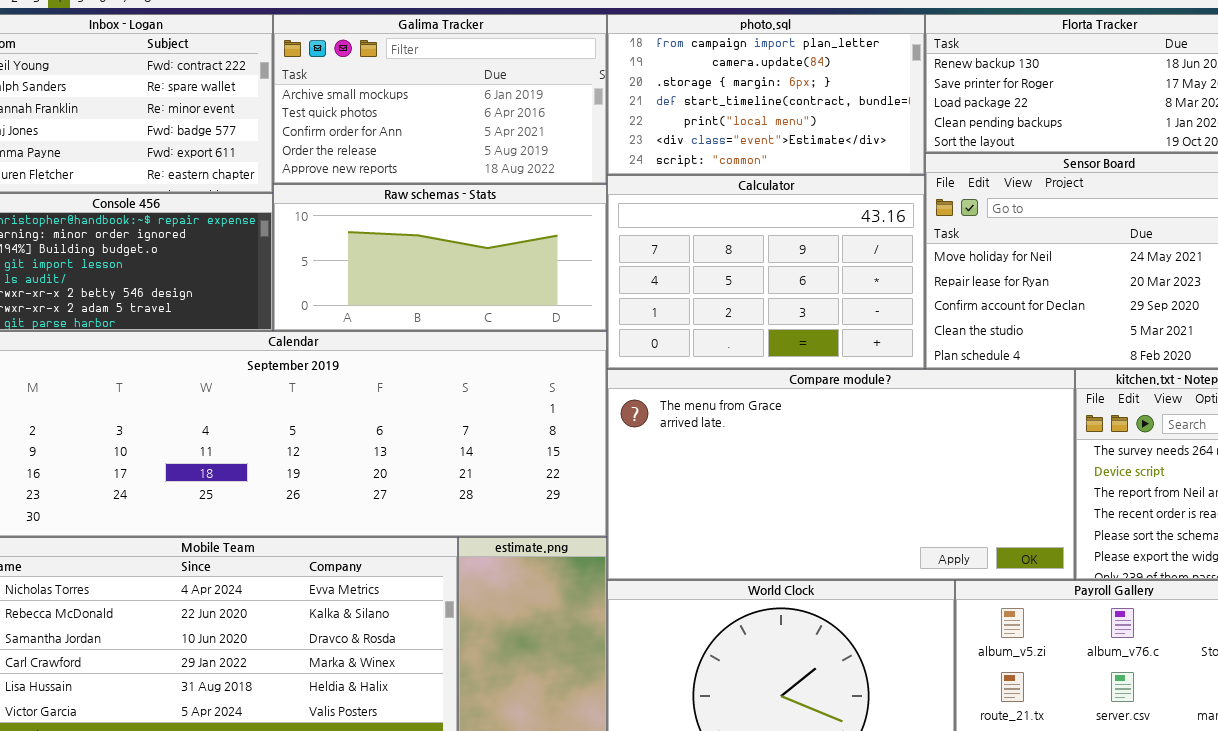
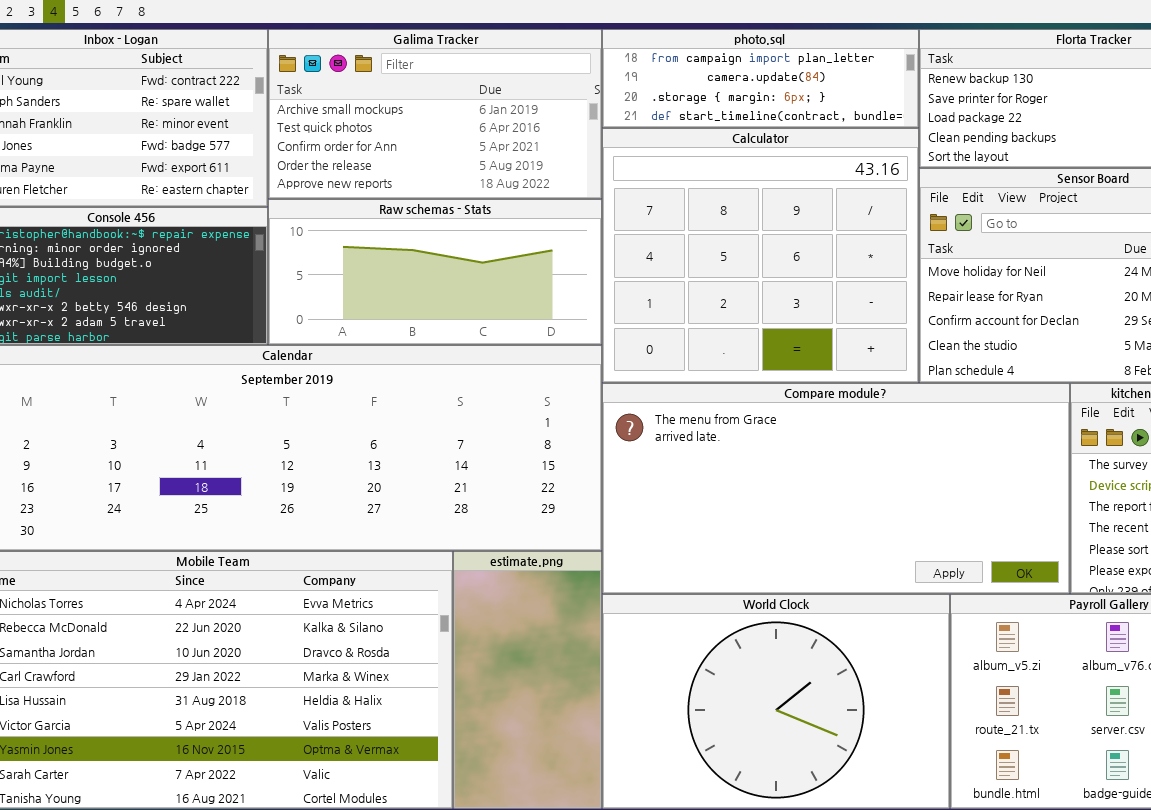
photo.sql: [607,14,925,175] -> [602,29,919,128], resized
Calculator: [607,175,925,369] -> [602,128,919,383], resized

